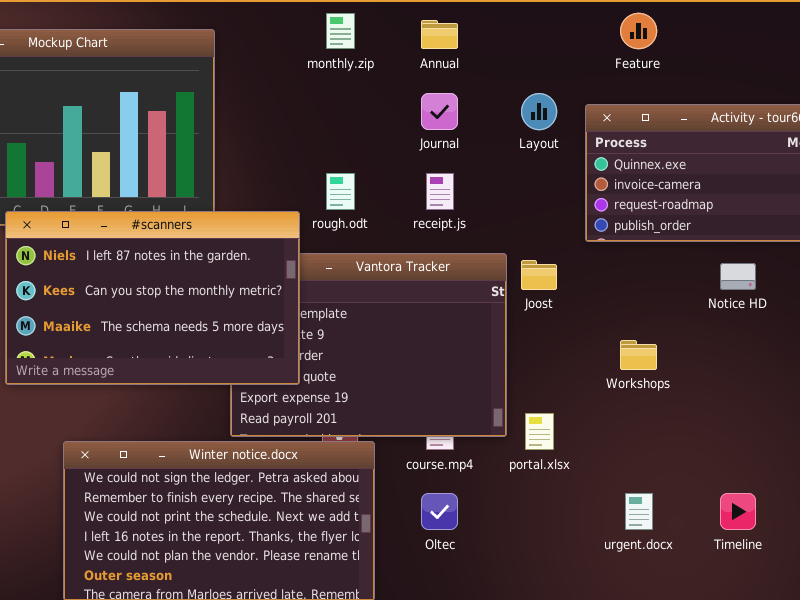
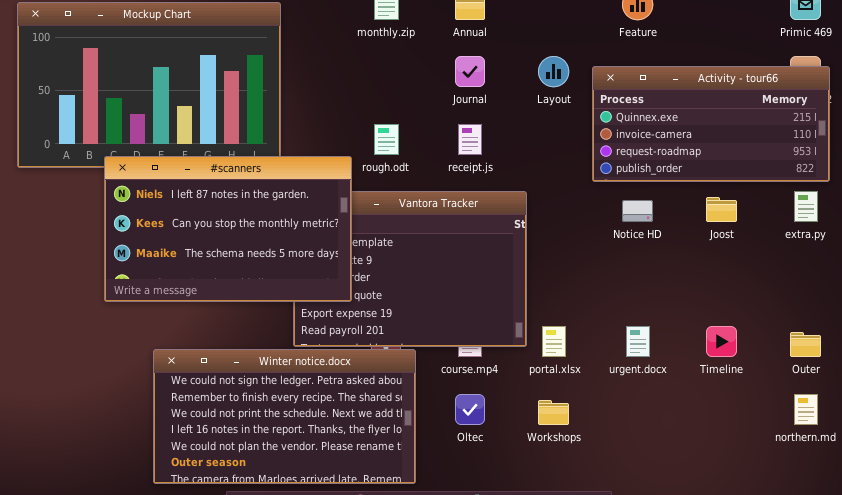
Joost: [521,260,557,290] -> [706,197,737,222], moved
Notice HD: [720,263,756,290] -> [622,200,653,222], moved
Workshops: [620,340,657,370] -> [538,400,569,425], moved
urgent.docx: [625,493,653,530] -> [626,326,650,357], moved
Timeline: [720,493,756,530] -> [706,326,737,357], moved

